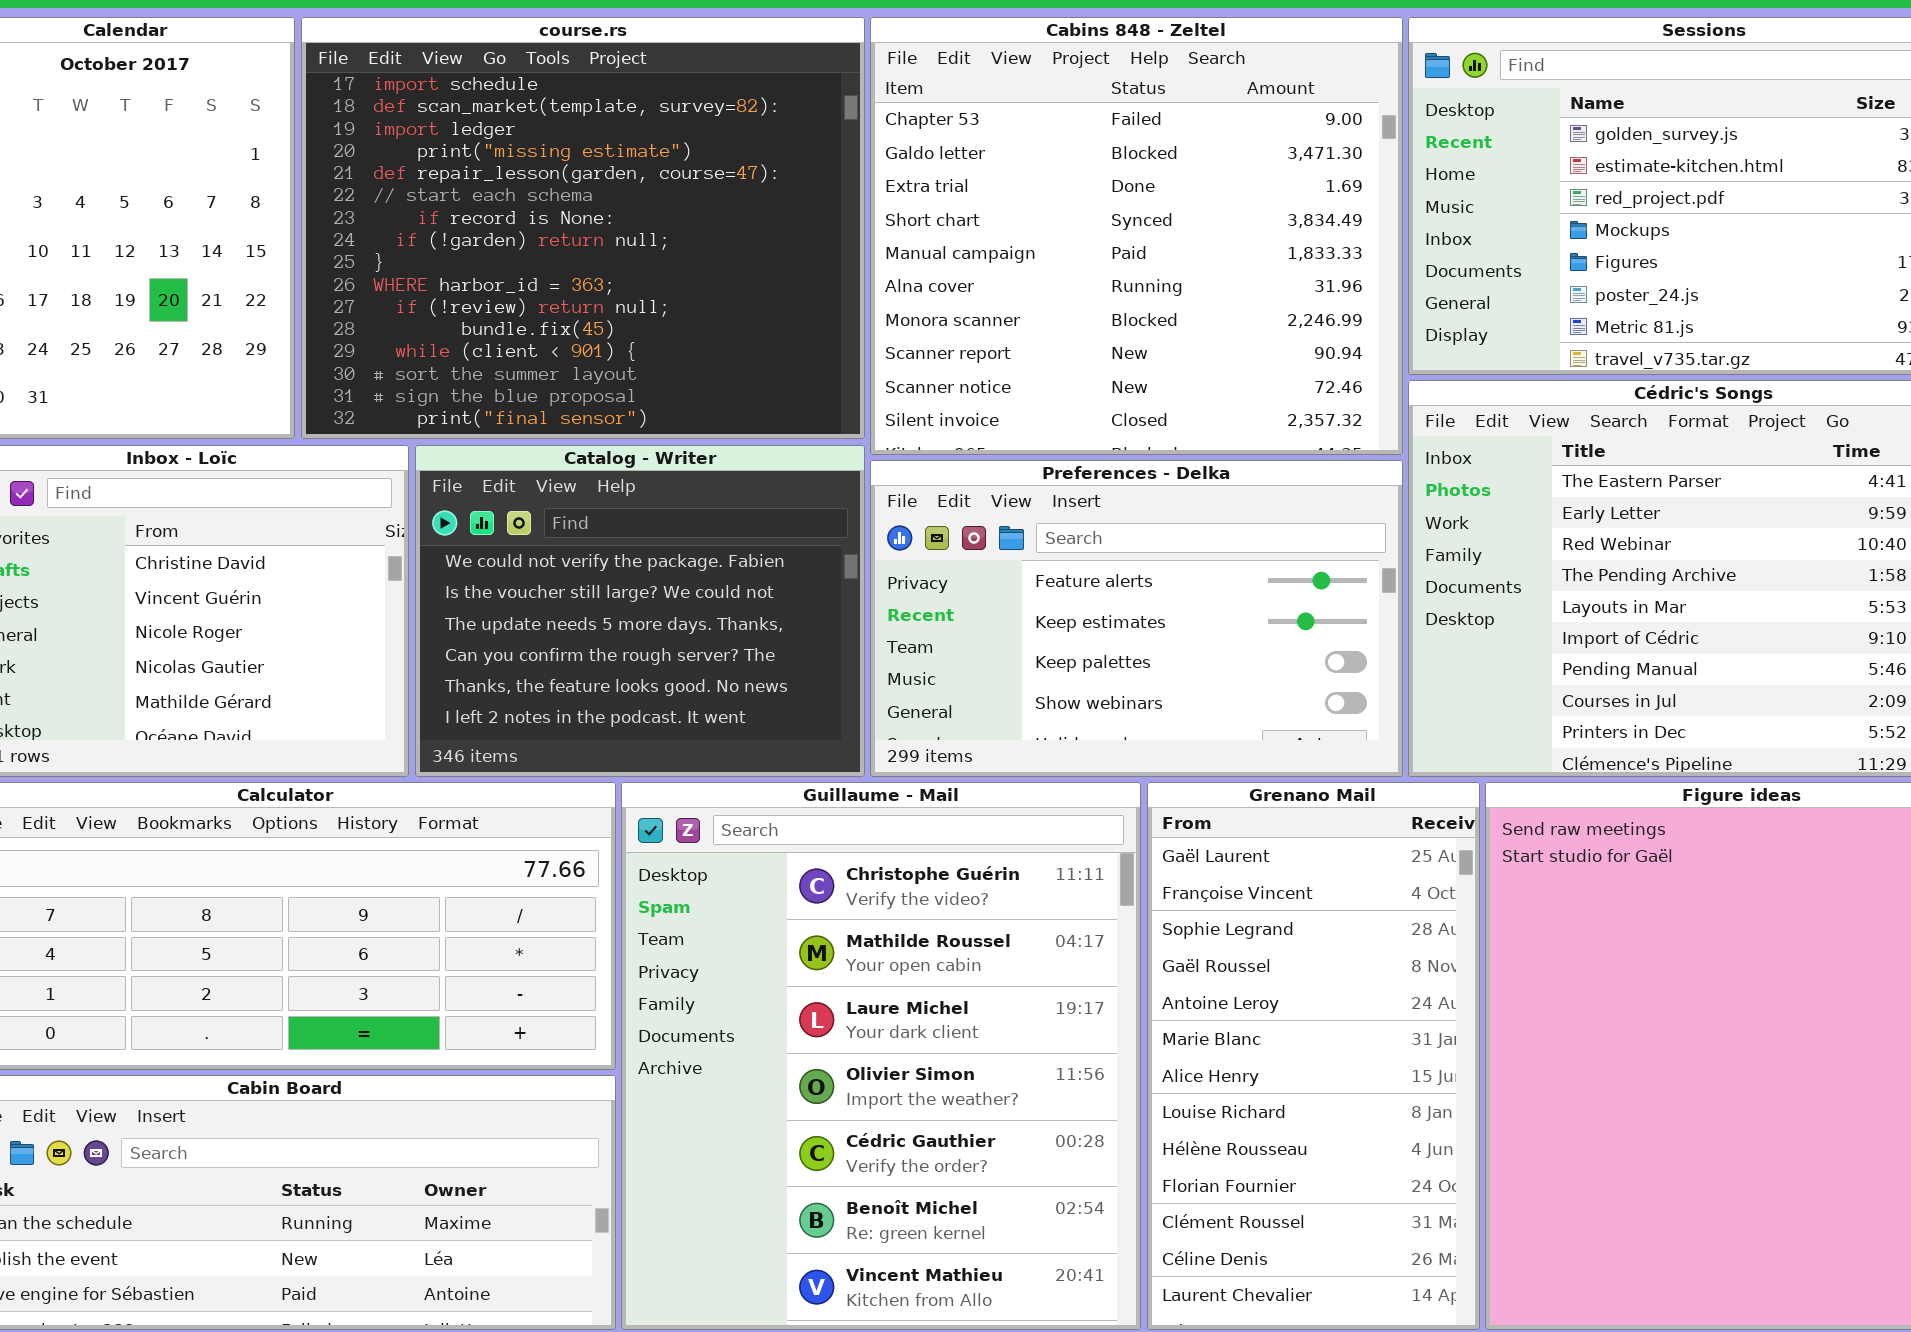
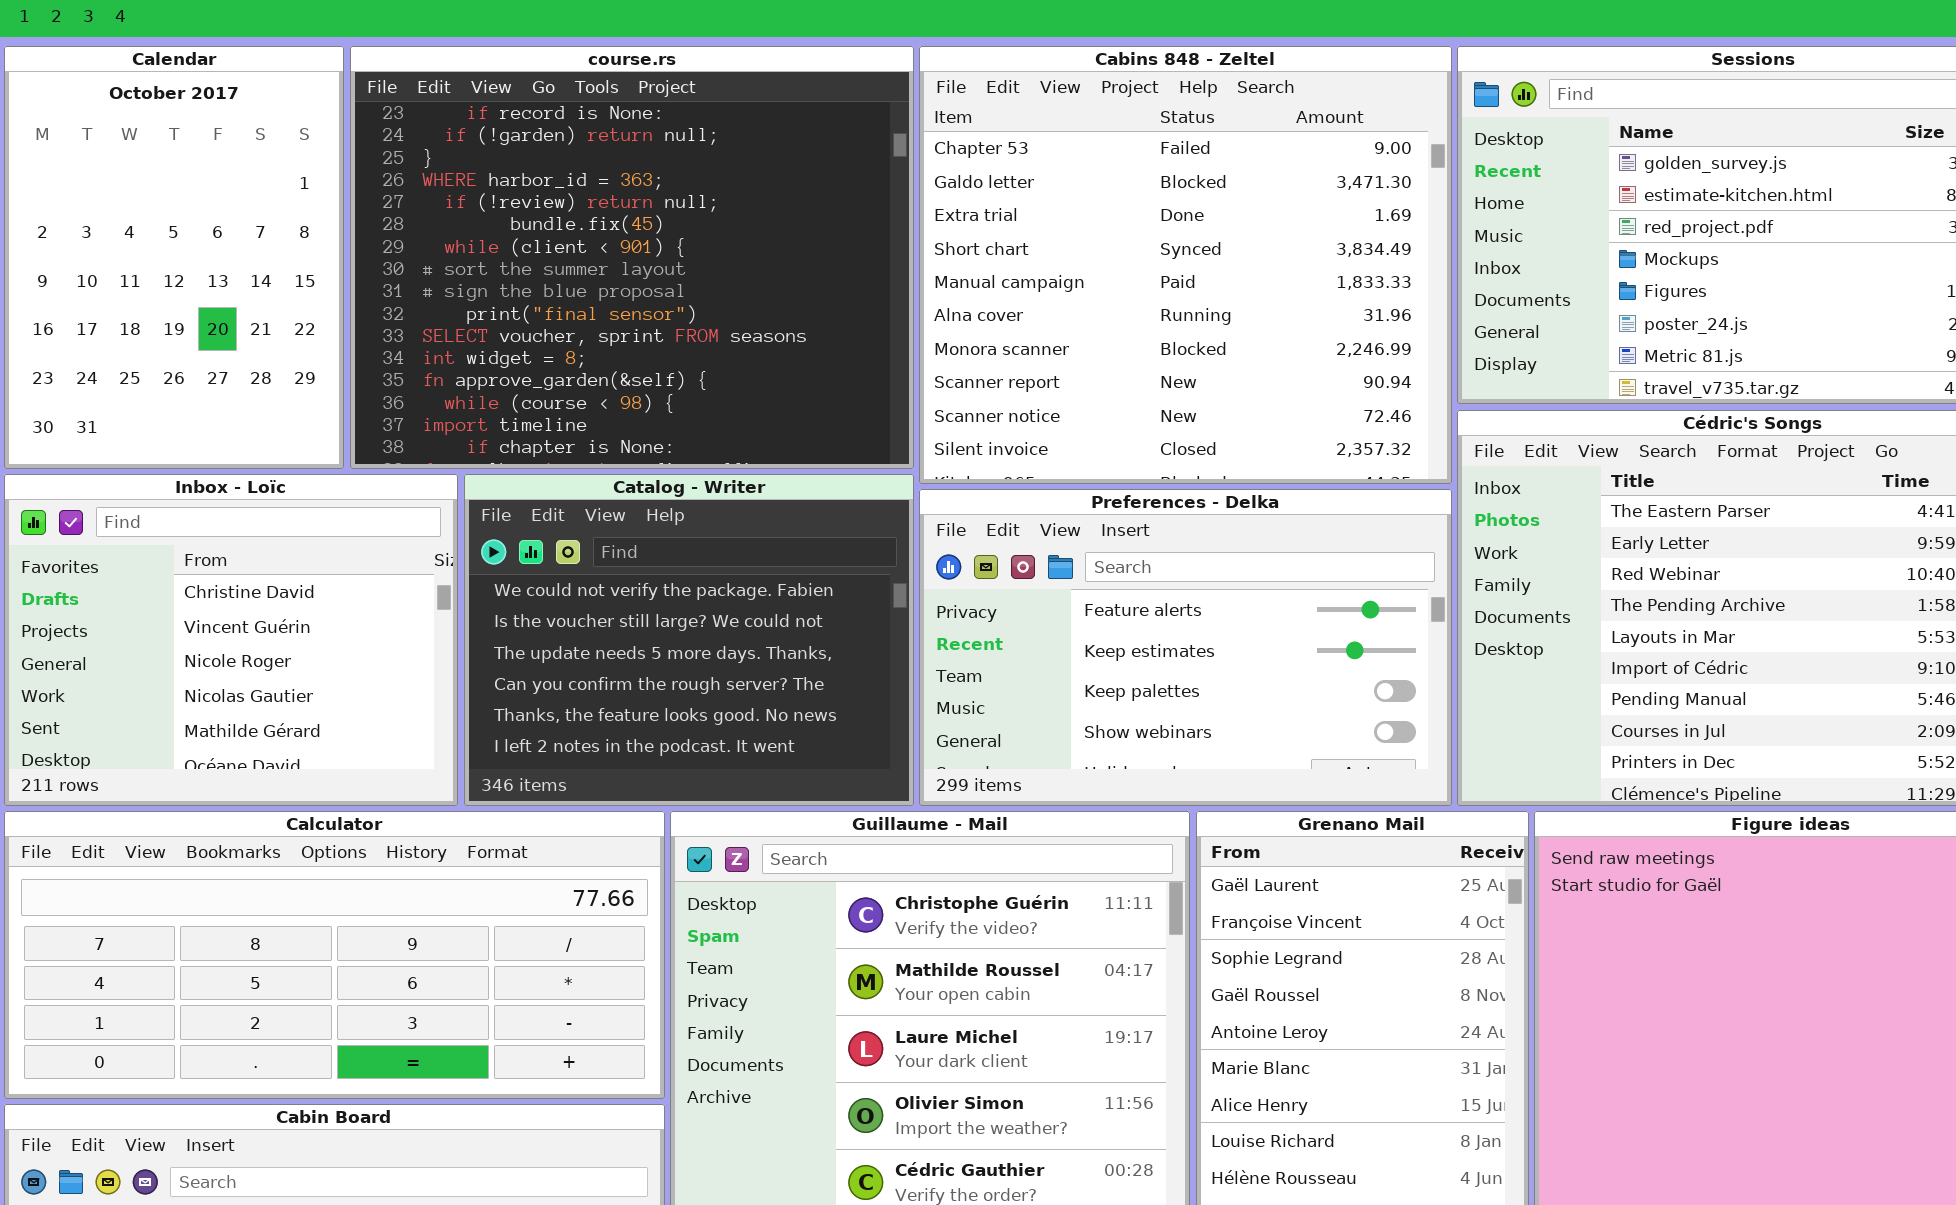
course.rs: [301,17,865,439] -> [350,46,914,469], scrolled down 6 rows

